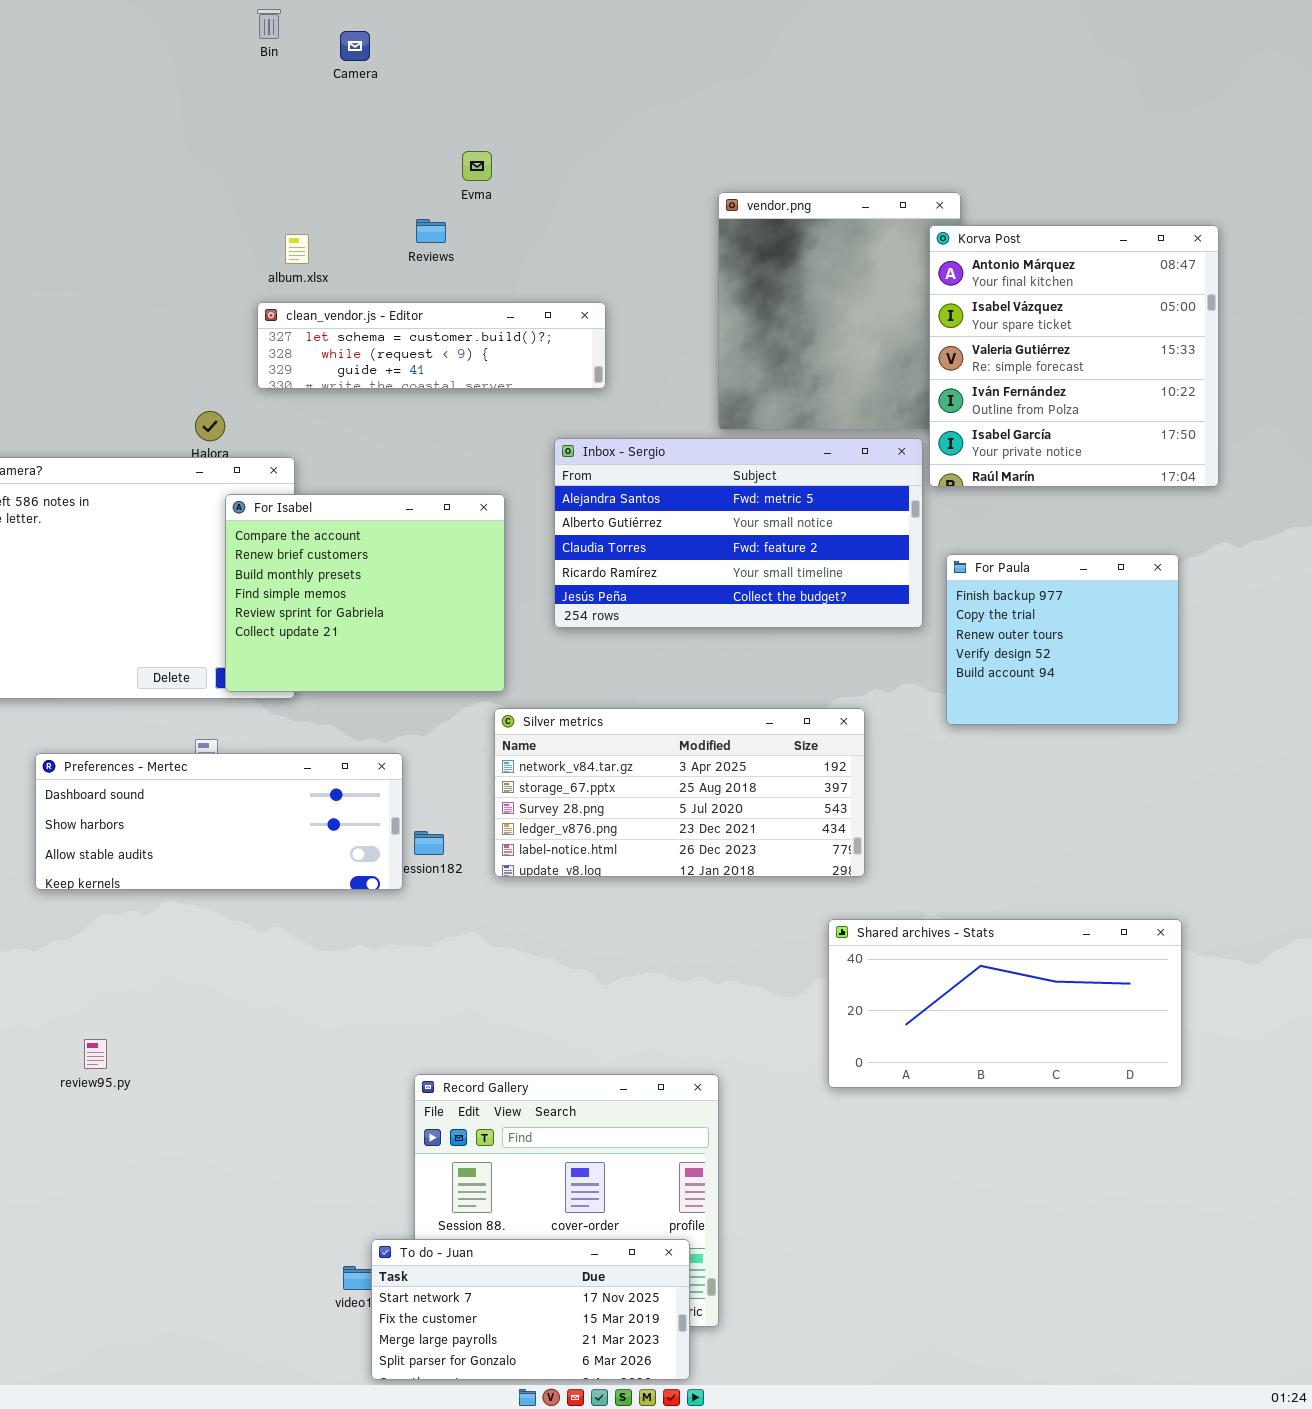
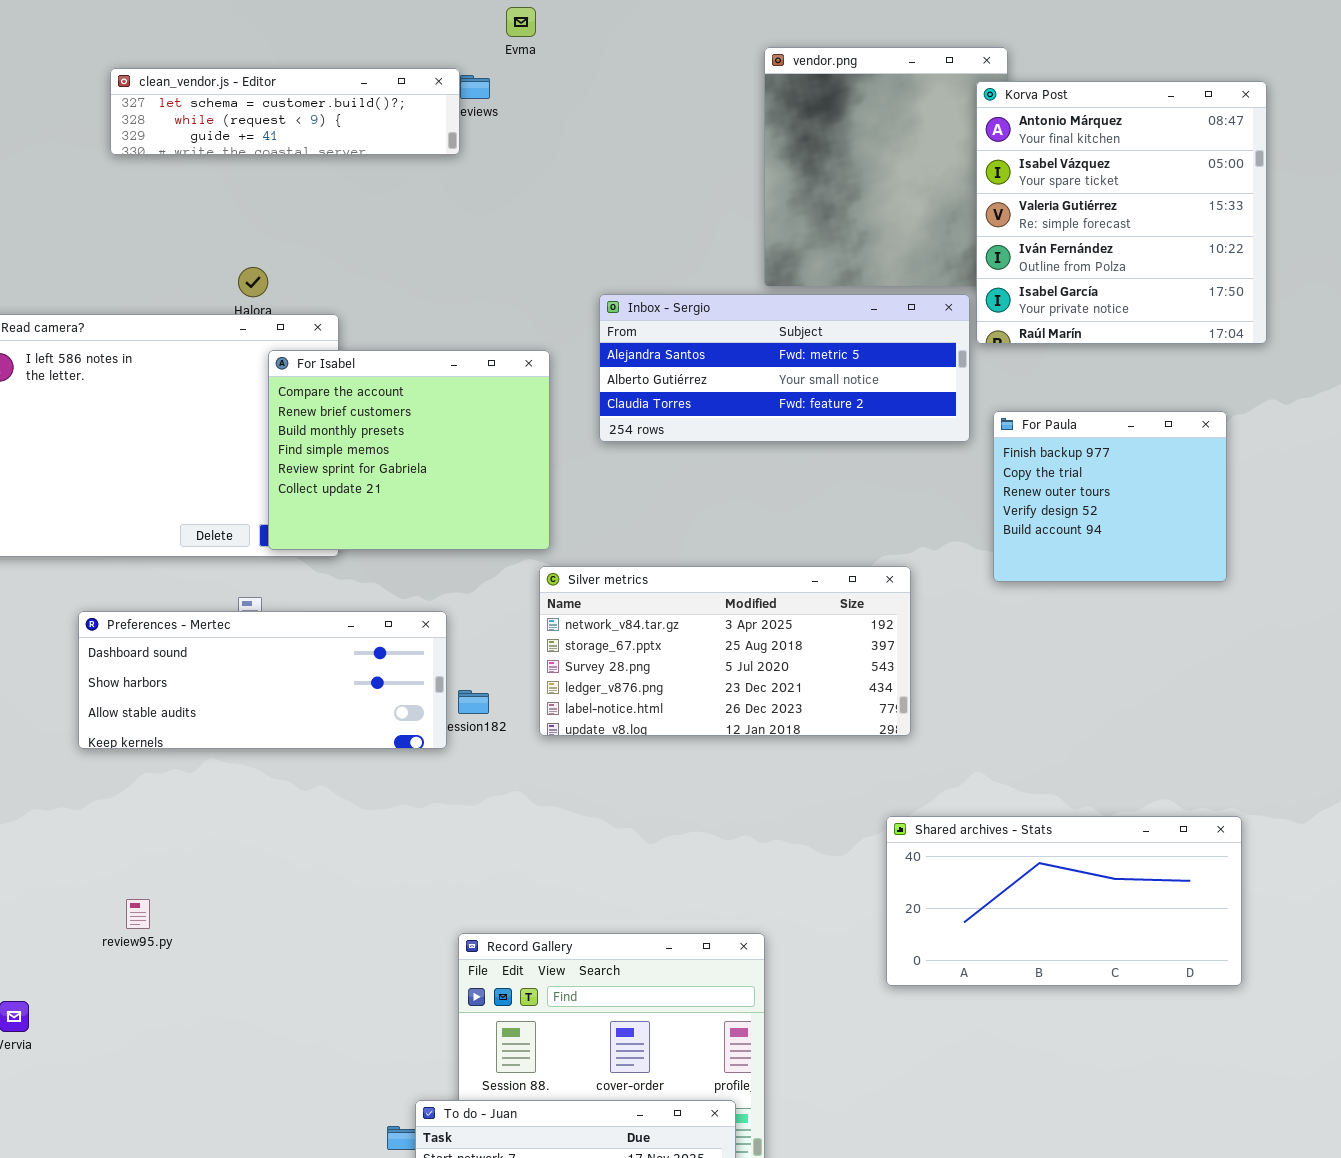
clean_vendor.js - Editor: [257,302,606,389] -> [110,68,460,155], moved
Inbox - Sergio: [554,438,923,628] -> [599,294,970,442], resized
Shared archives - Stats: [828,919,1182,1088] -> [886,816,1242,986], moved

